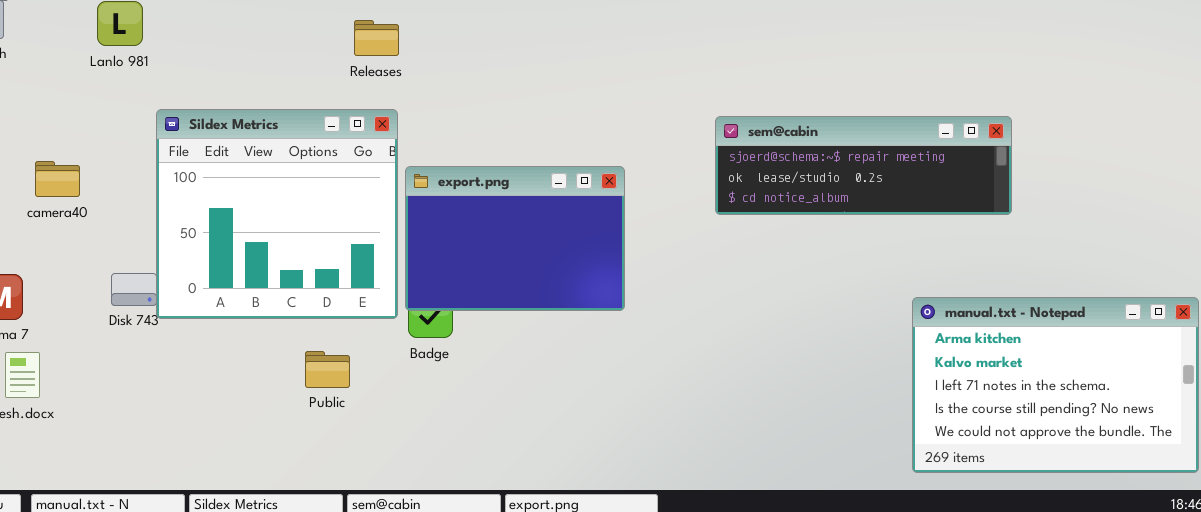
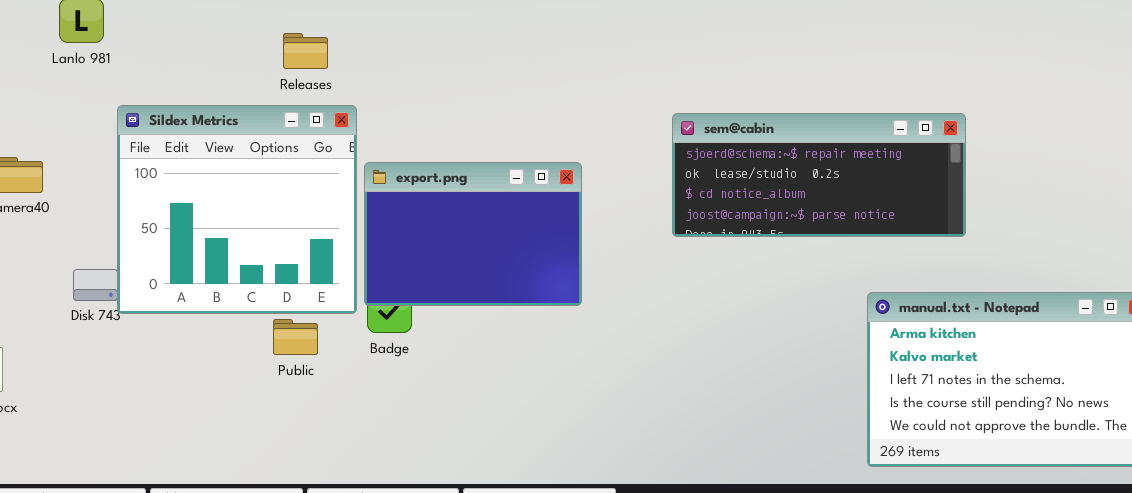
Releases: [354,20,399,56] -> [283,33,328,69], moved
sem@cabin: [715,116,1012,215] -> [672,113,966,237], resized
Public: [305,351,350,388] -> [273,319,318,355], moved

